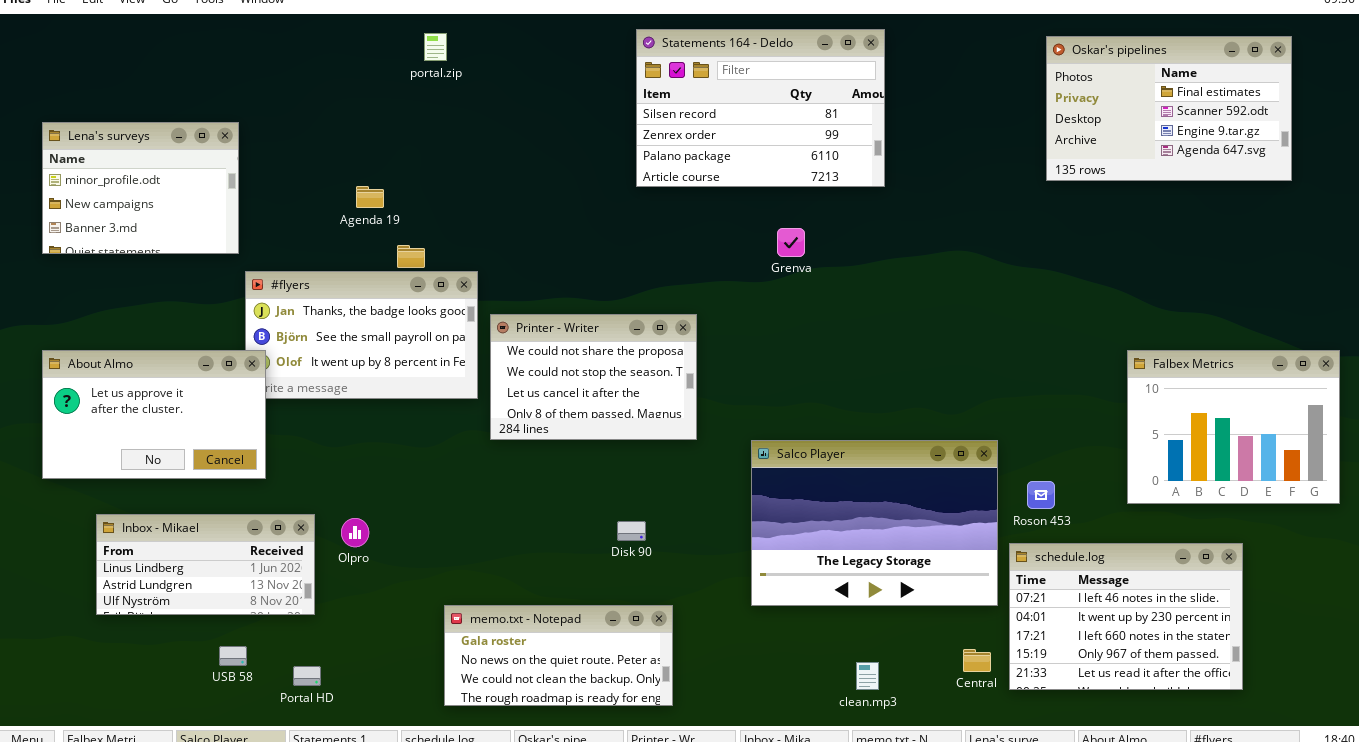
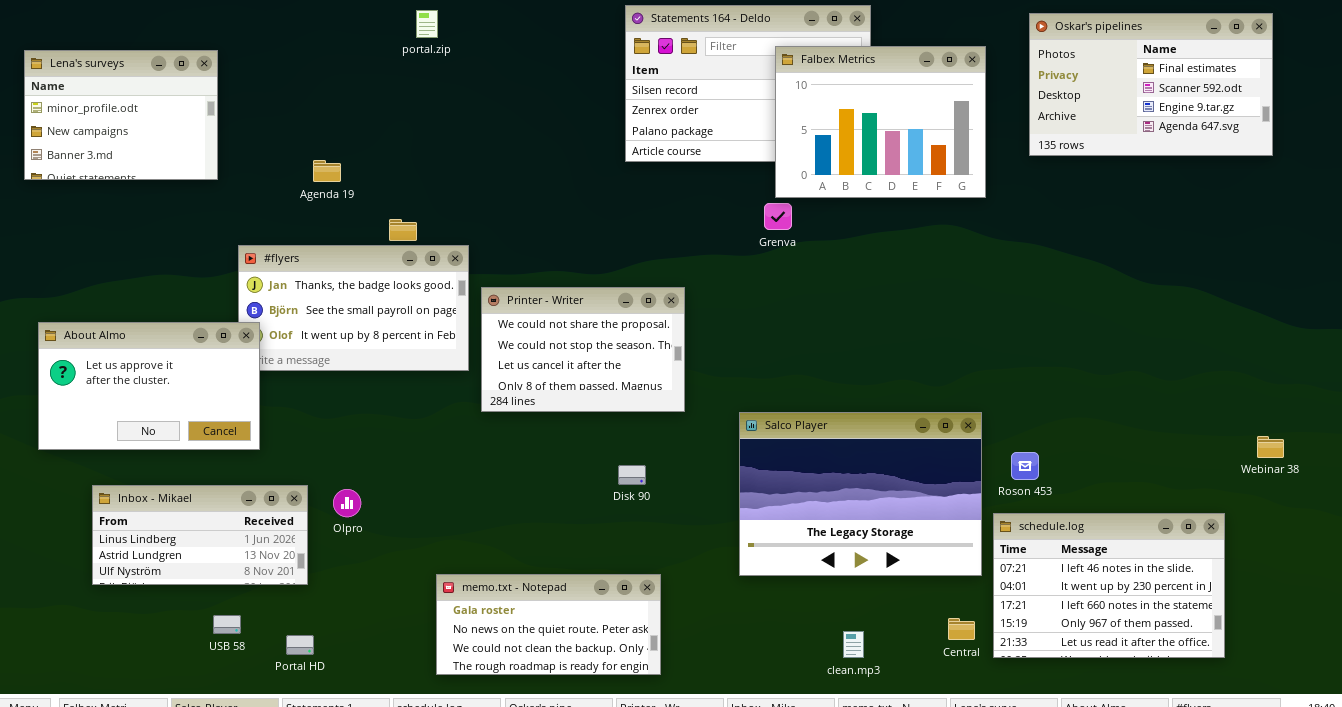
Lena's surveys: [42,122,239,254] -> [24,50,218,180], moved
Agenda 19: [356,186,384,208] -> [313,160,341,182], moved
Falbex Metrics: [1127,350,1340,504] -> [775,46,986,198], moved
Disk 90: [617,521,646,541] -> [618,465,646,485], moved

